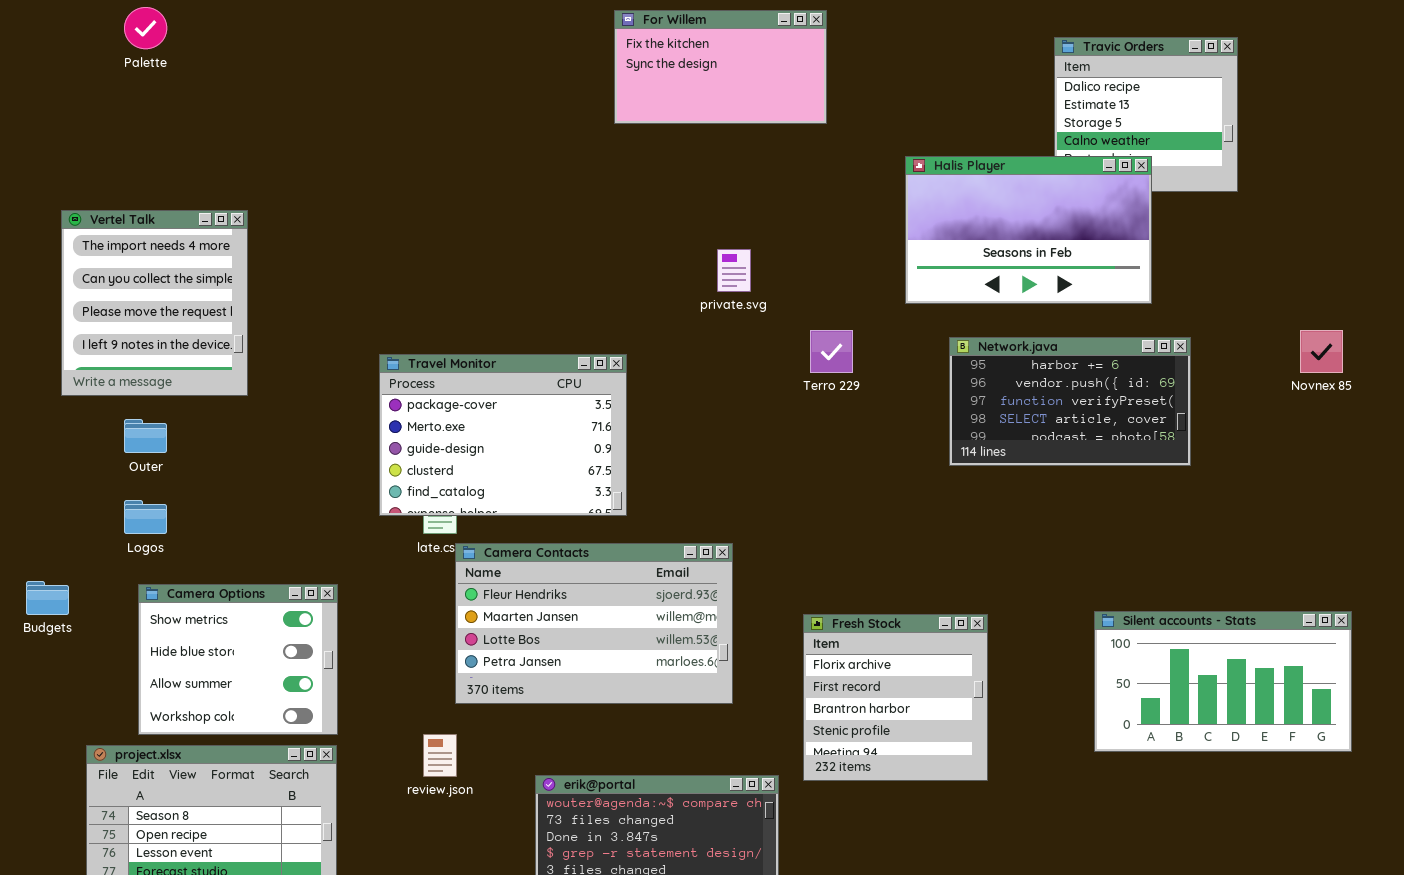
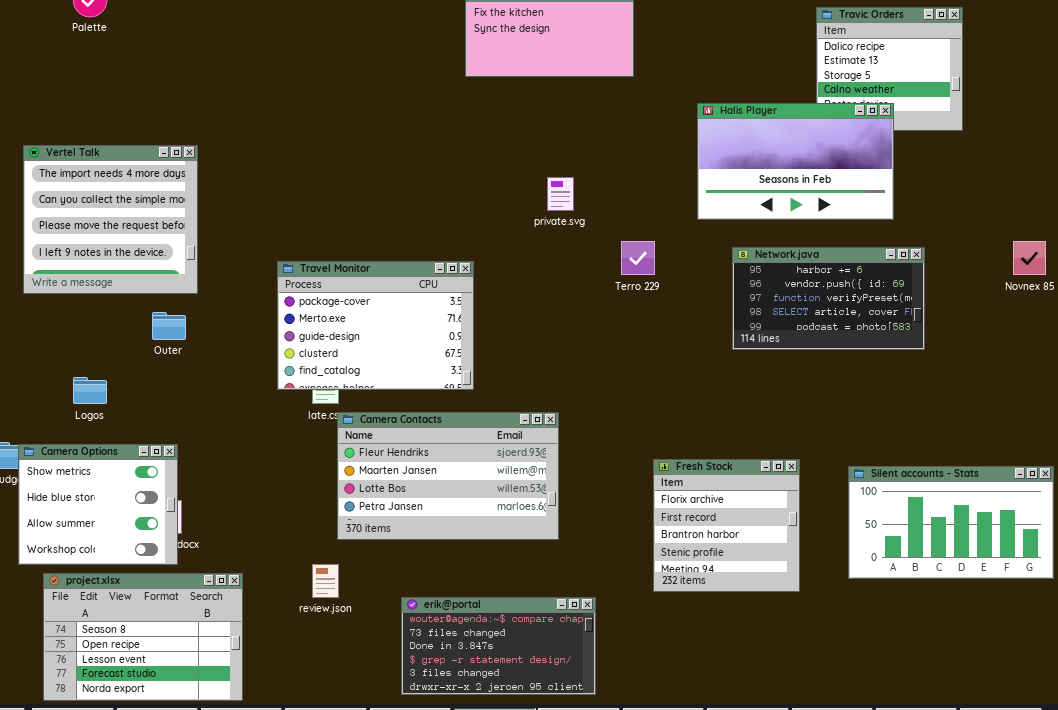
Vertel Talk: [61,210,248,396] -> [23,145,198,294], resized
Outer: [124,419,167,453] -> [152,312,186,340], moved
Camera Options: [138,584,338,735] -> [18,444,178,565], moved
Fresh Stock: [803,614,988,781] -> [653,459,800,592], moved

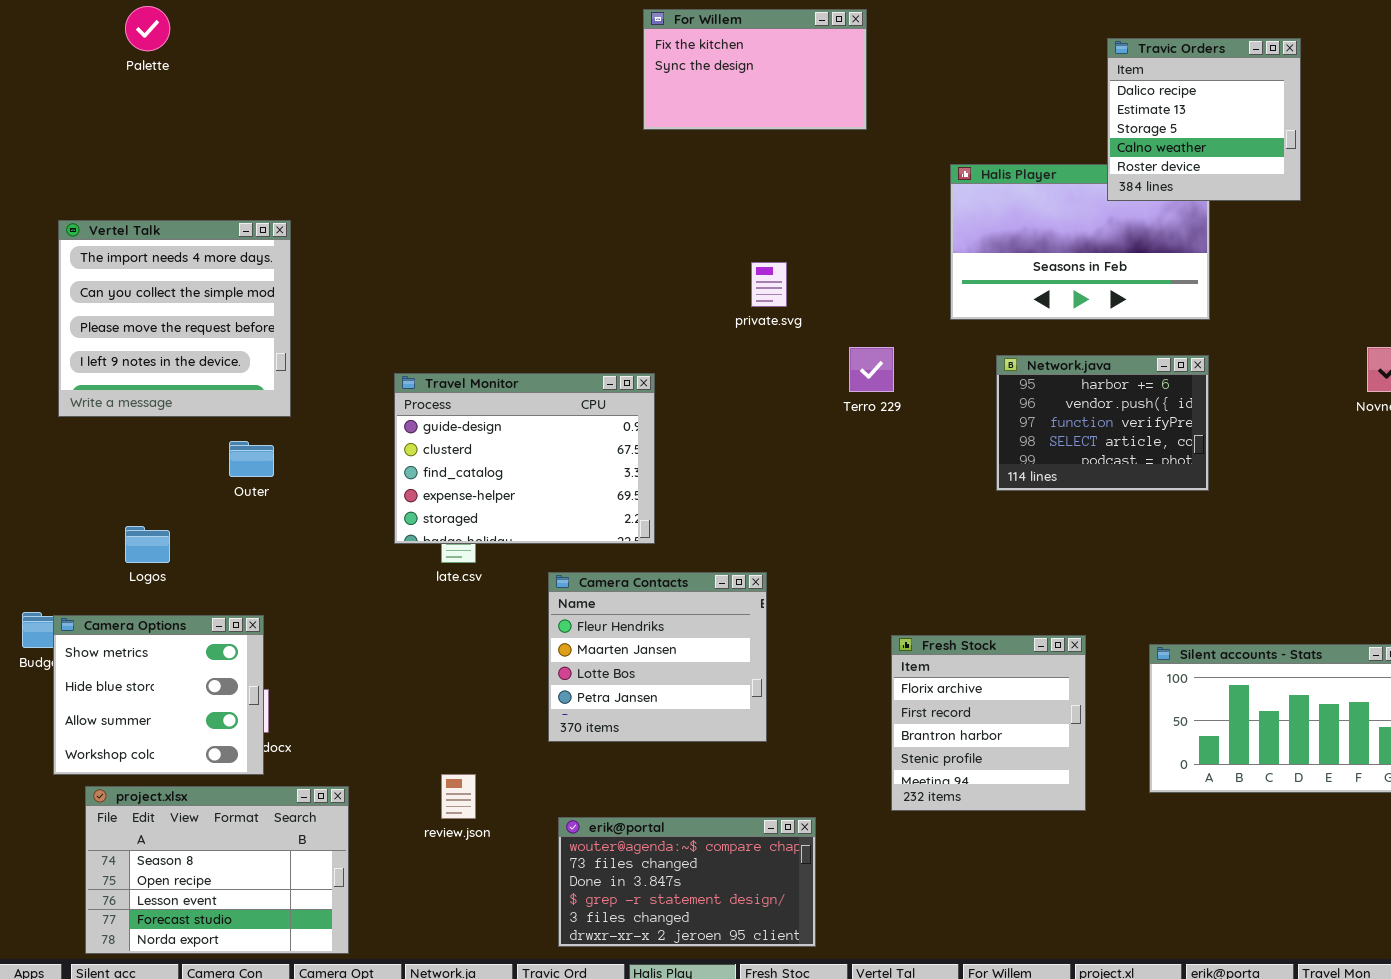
Travic Orders: [816,7,963,131] -> [1107,38,1301,201], raised
Network.java: [732,247,925,350] -> [996,355,1209,491], resized
Travel Monitor: [277,261,474,390] -> [394,373,655,544], scrolled down 2 rows
Camera Contacts: [337,412,559,540] -> [548,572,767,742], resized

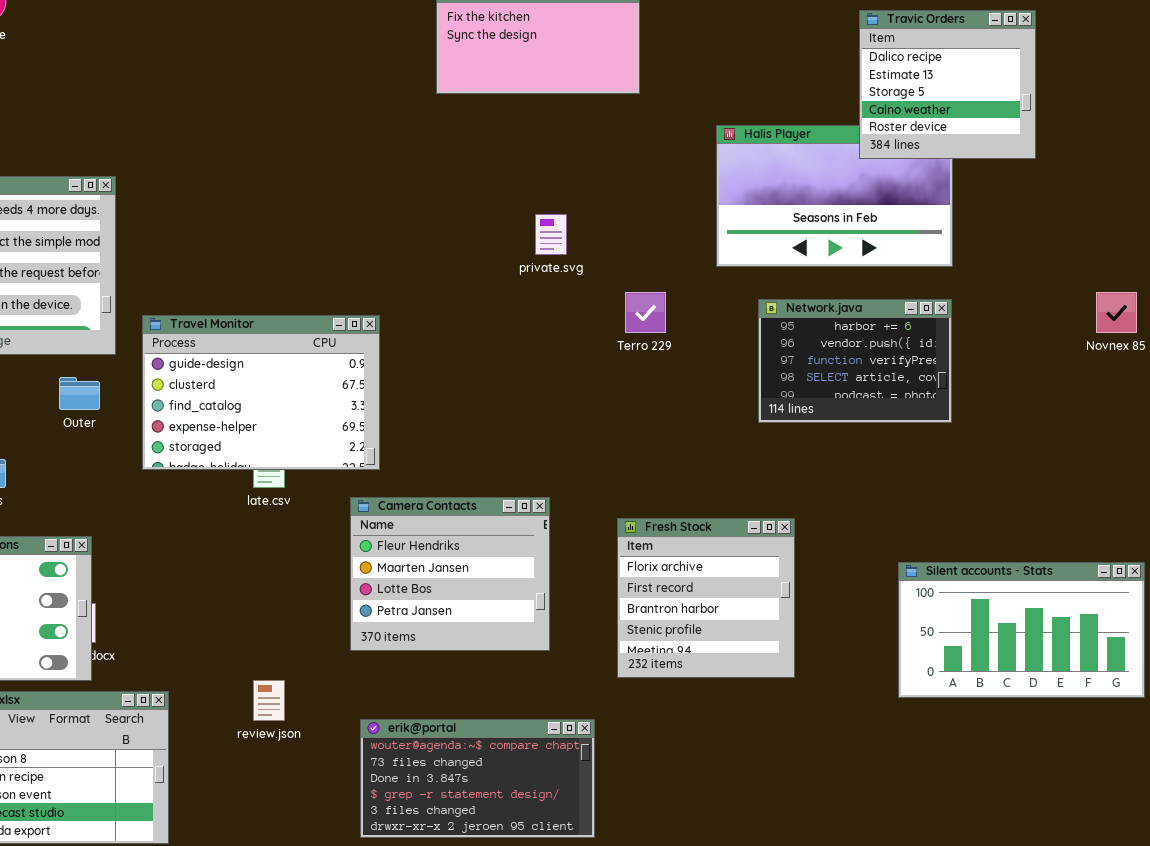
Travel Monitor: [394,373,655,544] -> [142,315,380,470], moved
Fresh Stock: [891,635,1086,811] -> [617,518,795,678], moved

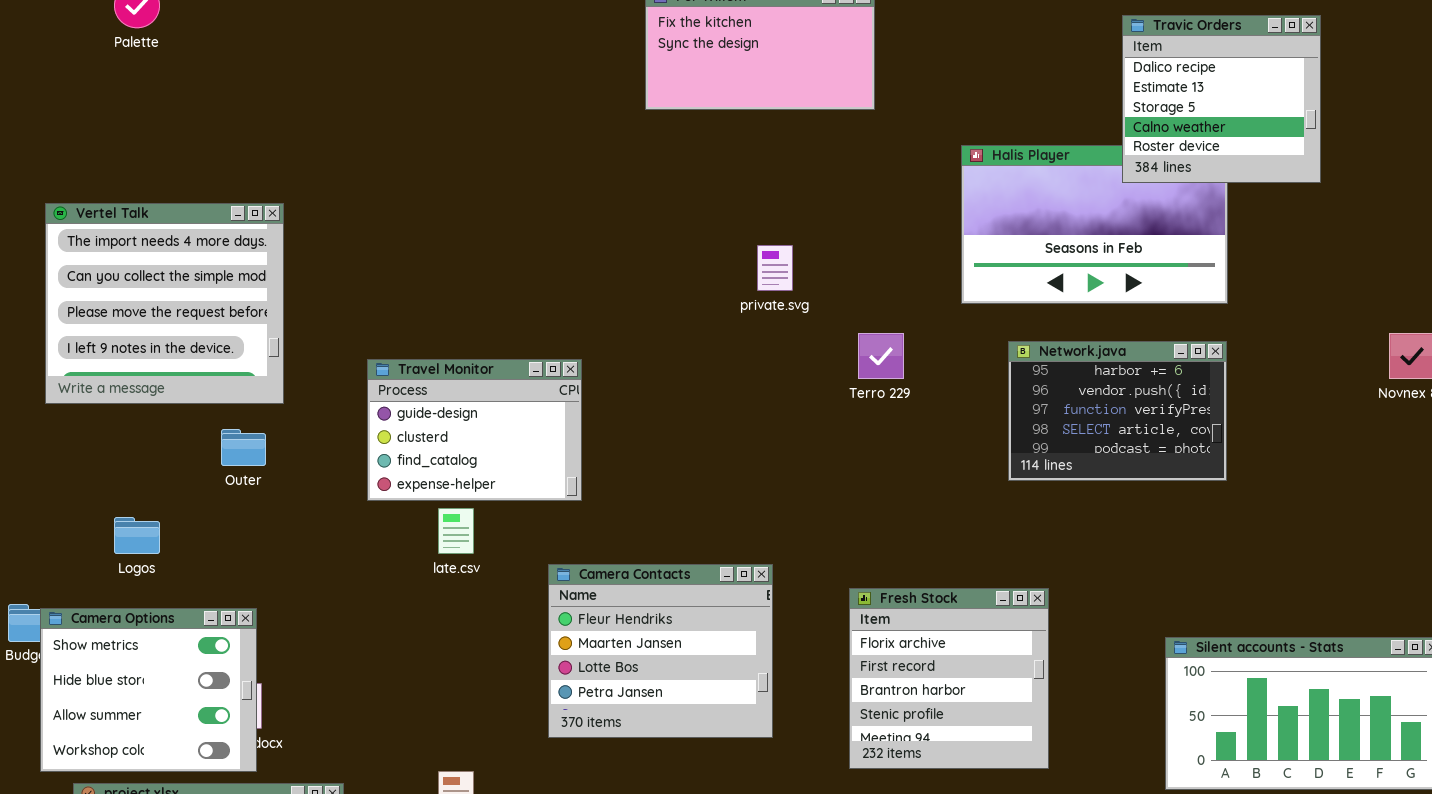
Travel Monitor: [142,315,380,470] -> [367,359,582,501], resized

